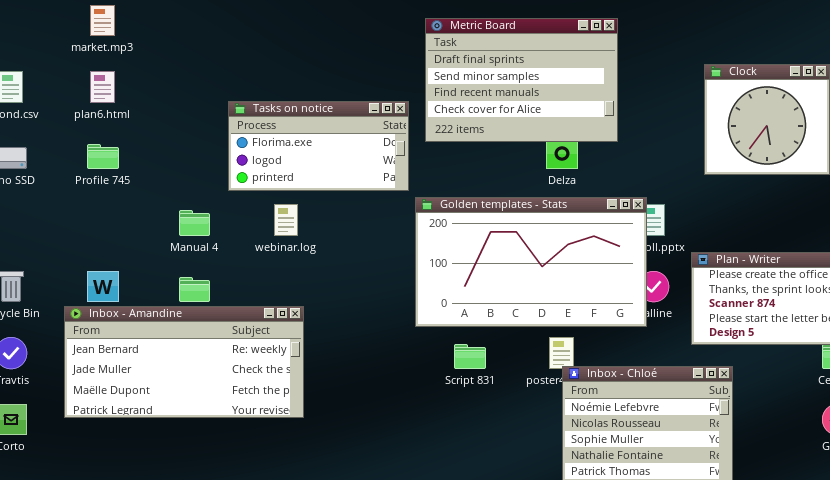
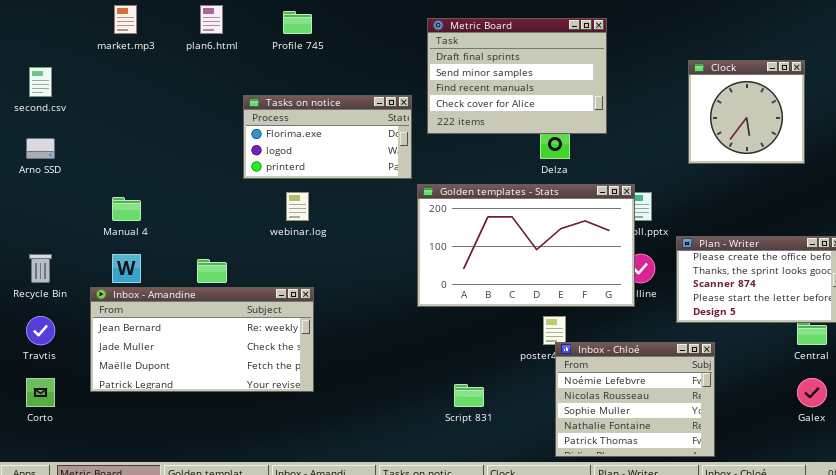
plan6.html: [90,71,115,103] -> [200,5,223,34], moved
Profile 745: [87,144,119,169] -> [283,11,312,34], moved
Manual 4: [179,210,210,236] -> [112,197,141,221], moved
Script 831: [454,344,486,369] -> [454,384,484,407], moved

